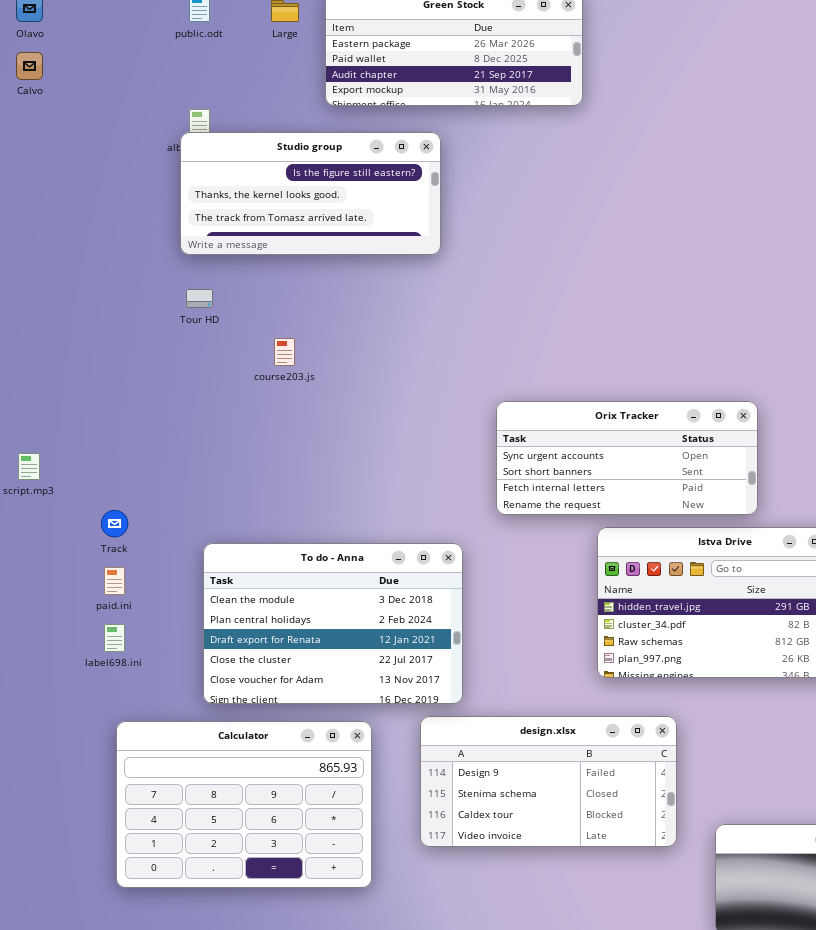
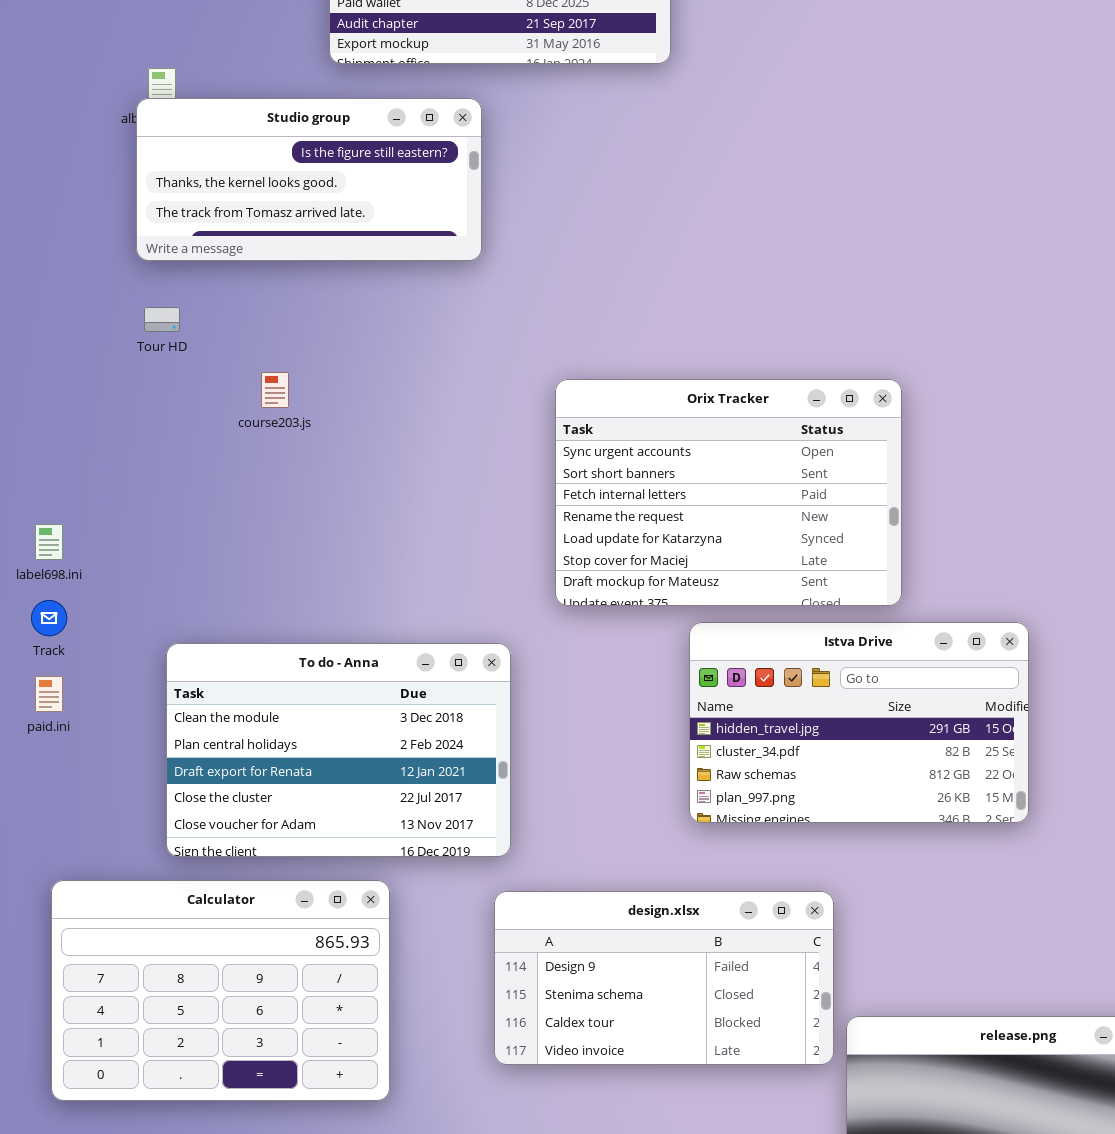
Orix Tracker: [496,401,758,515] -> [555,379,902,606], resized
label698.ini: [104,624,125,652] -> [35,524,63,560], moved
design.xlsx: [420,716,677,847] -> [494,891,834,1065], moved

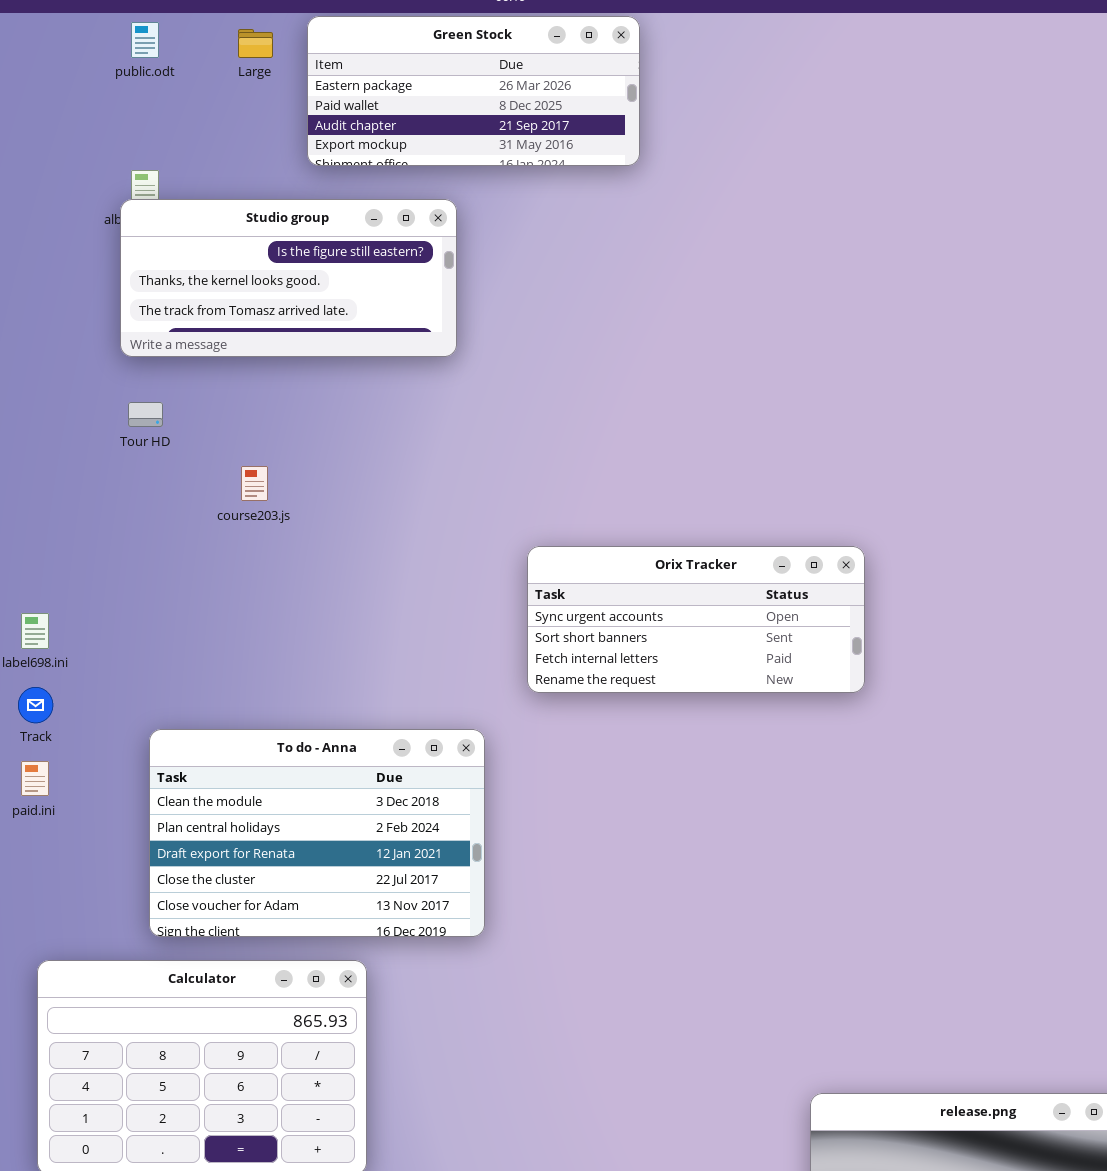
Orix Tracker: [555,379,902,606] -> [527,546,865,693], resized
Istva Drive: [689,622,1029,823] -> none, closed
design.xlsx: [494,891,834,1065] -> none, closed

